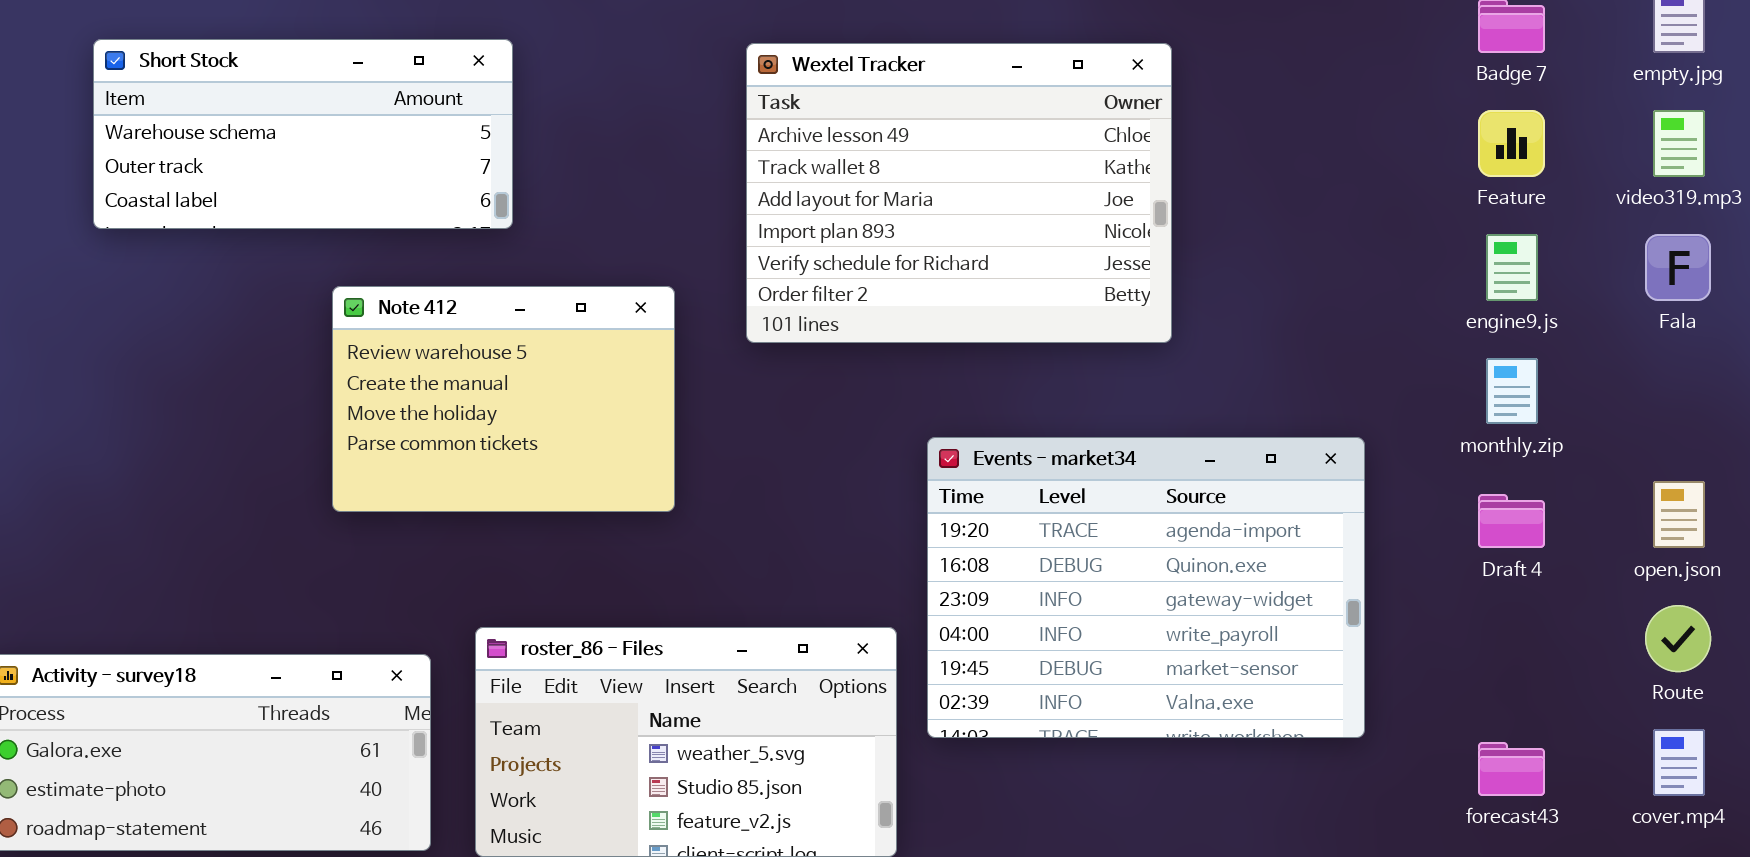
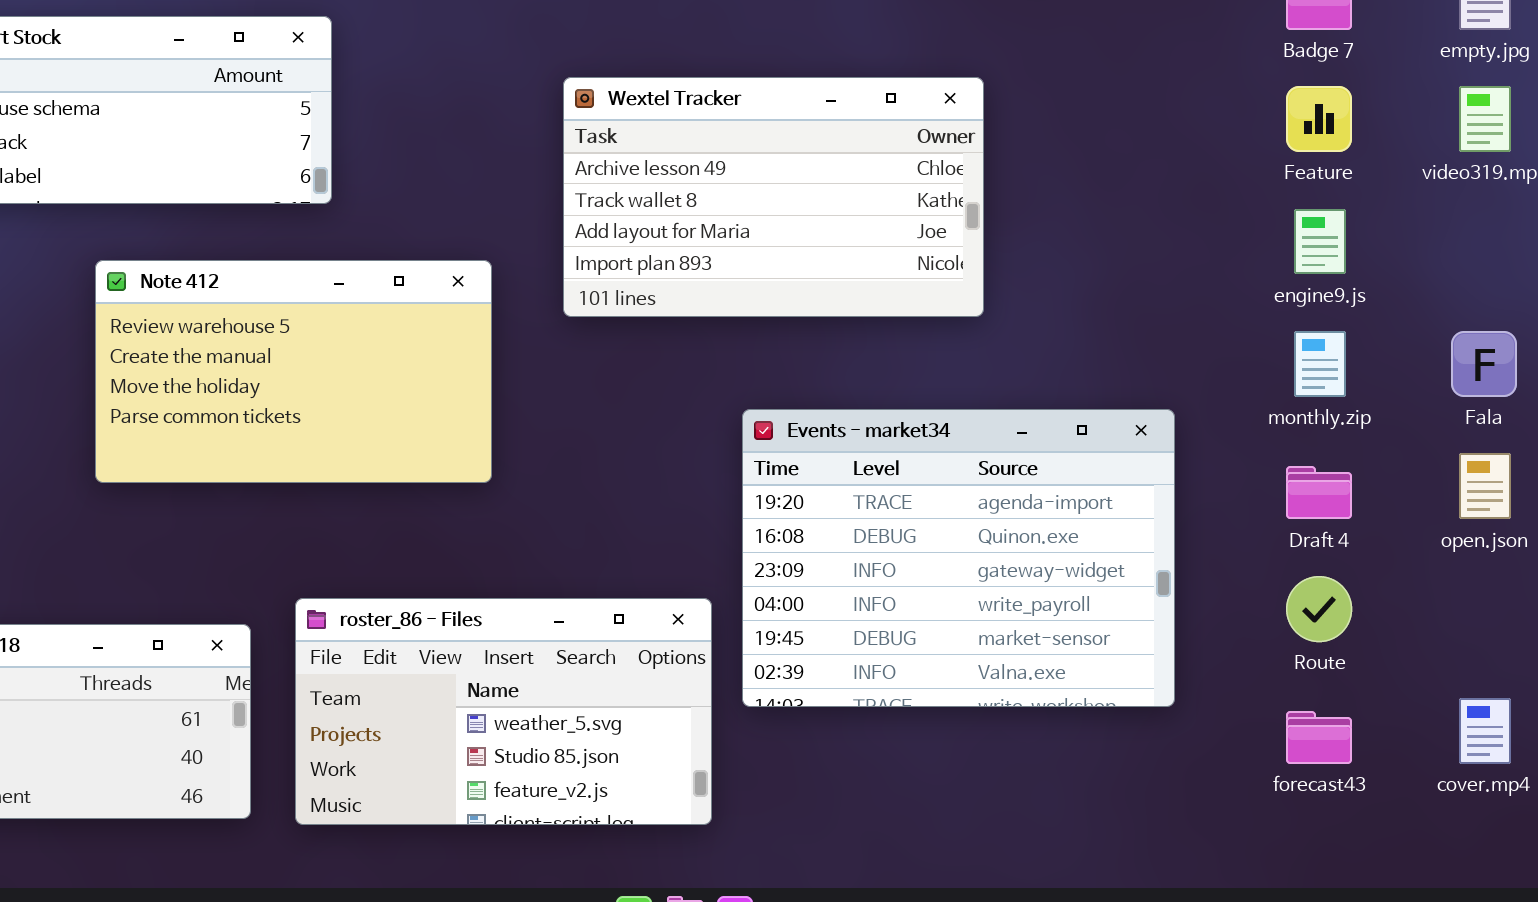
Wextel Tracker: [746,43,1172,343] -> [563,77,984,317], resized
Fala: [1645,234,1711,301] -> [1451,331,1517,397], moved
Note 412: [332,286,675,512] -> [95,260,492,483], resized
Route: [1645,605,1711,672] -> [1286,576,1352,642], moved

